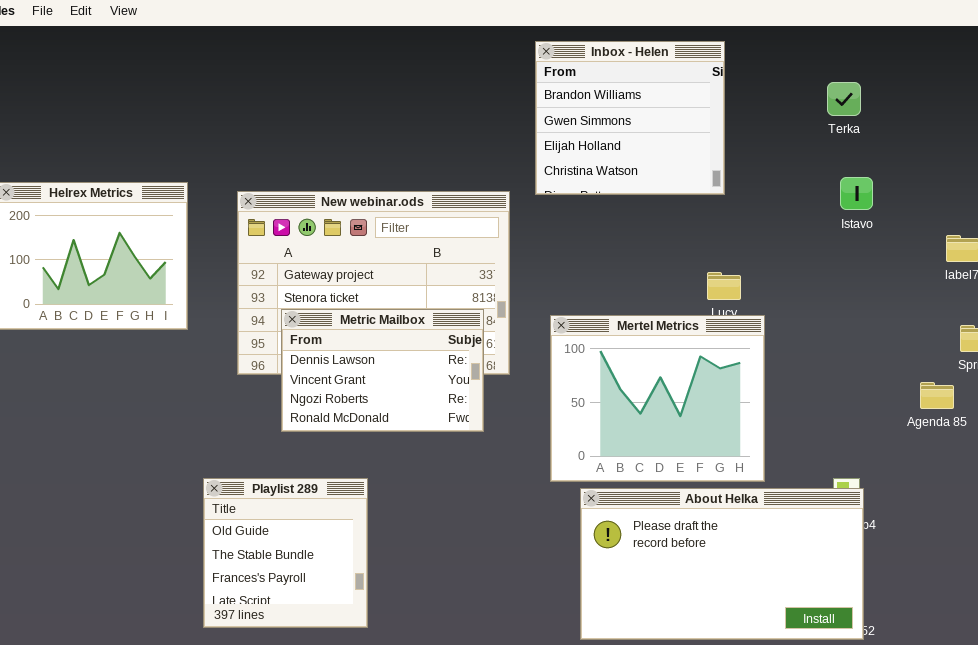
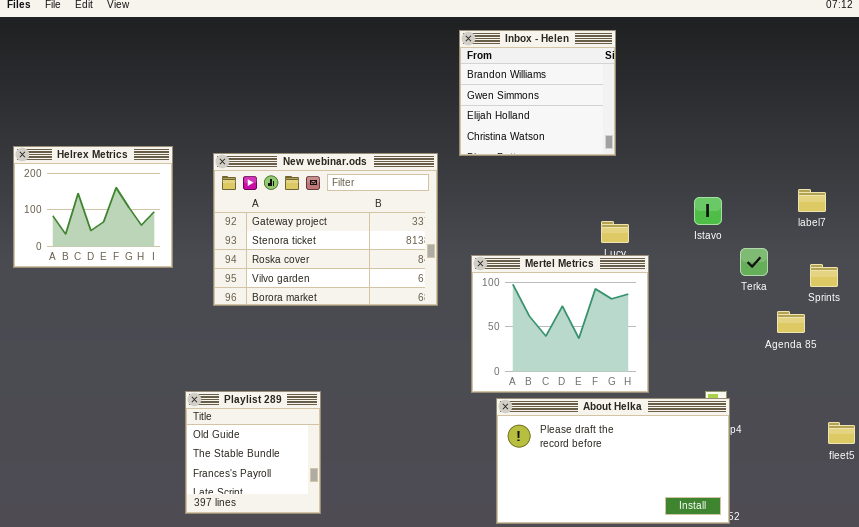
Terka: [827,82,861,116] -> [740,248,768,276], moved
Istavo: [840,177,873,210] -> [694,197,722,225], moved
Metric Mailbox: [281,309,484,432] -> none, closed

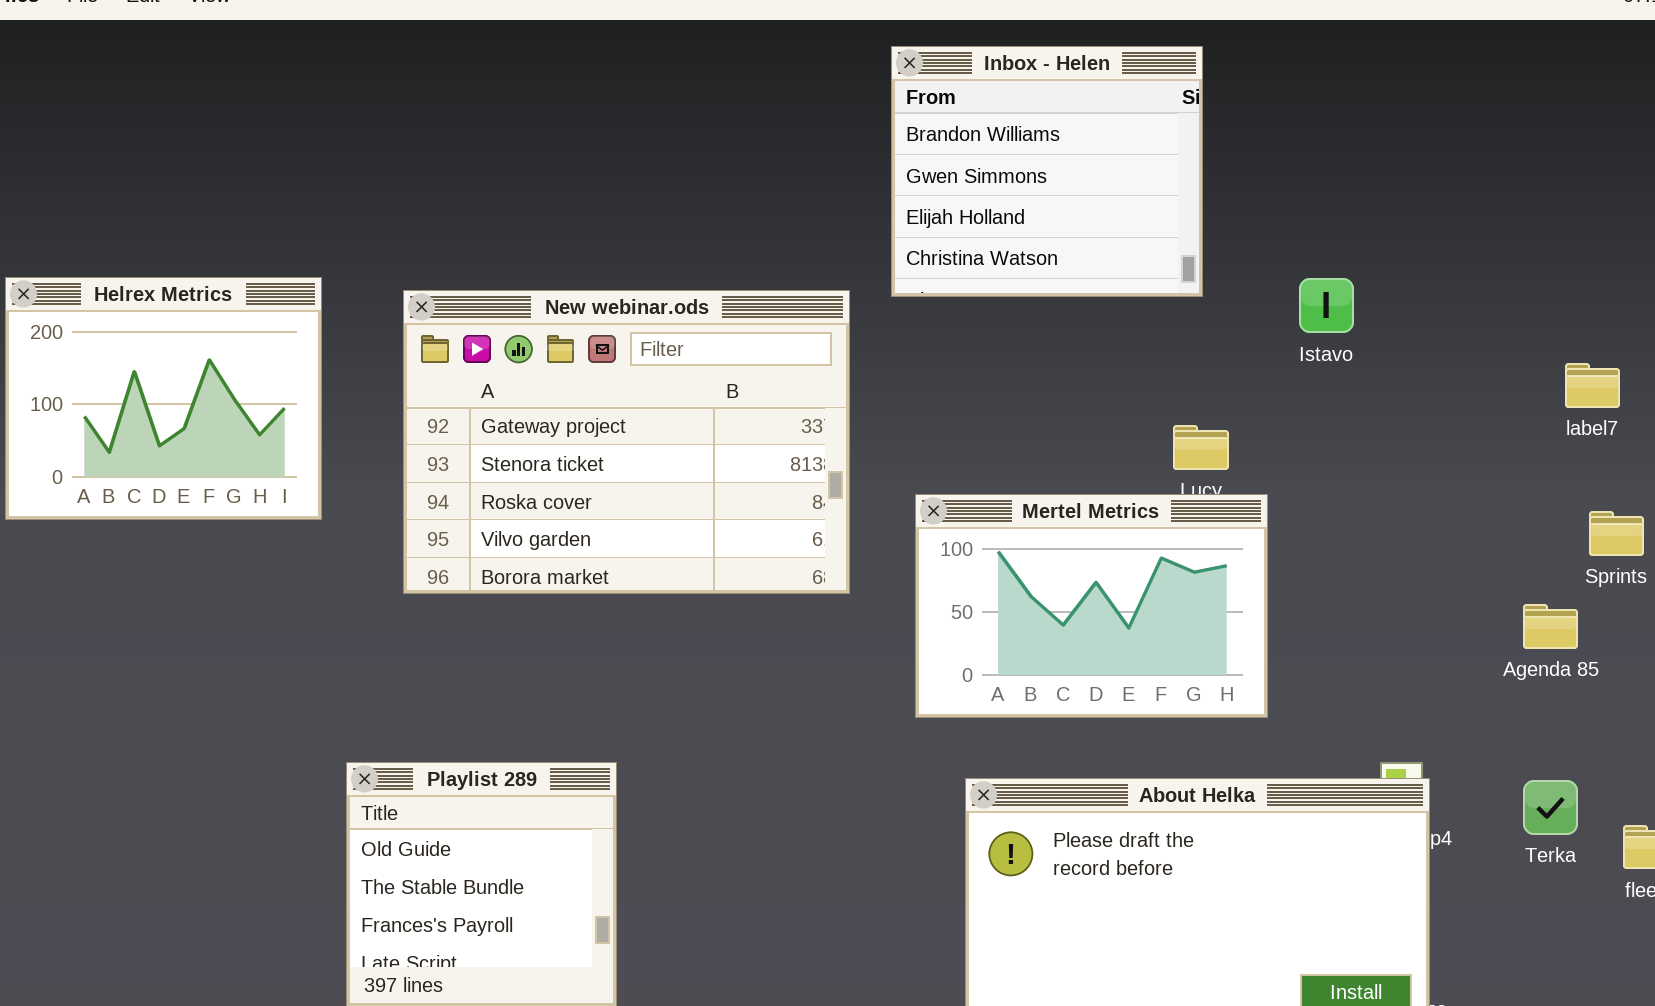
Istavo: [694,197,722,225] -> [1299,278,1354,333], moved
Terka: [740,248,768,276] -> [1523,780,1578,835], moved
Mertel Metrics: [471,255,649,393] -> [915,494,1268,718], resized

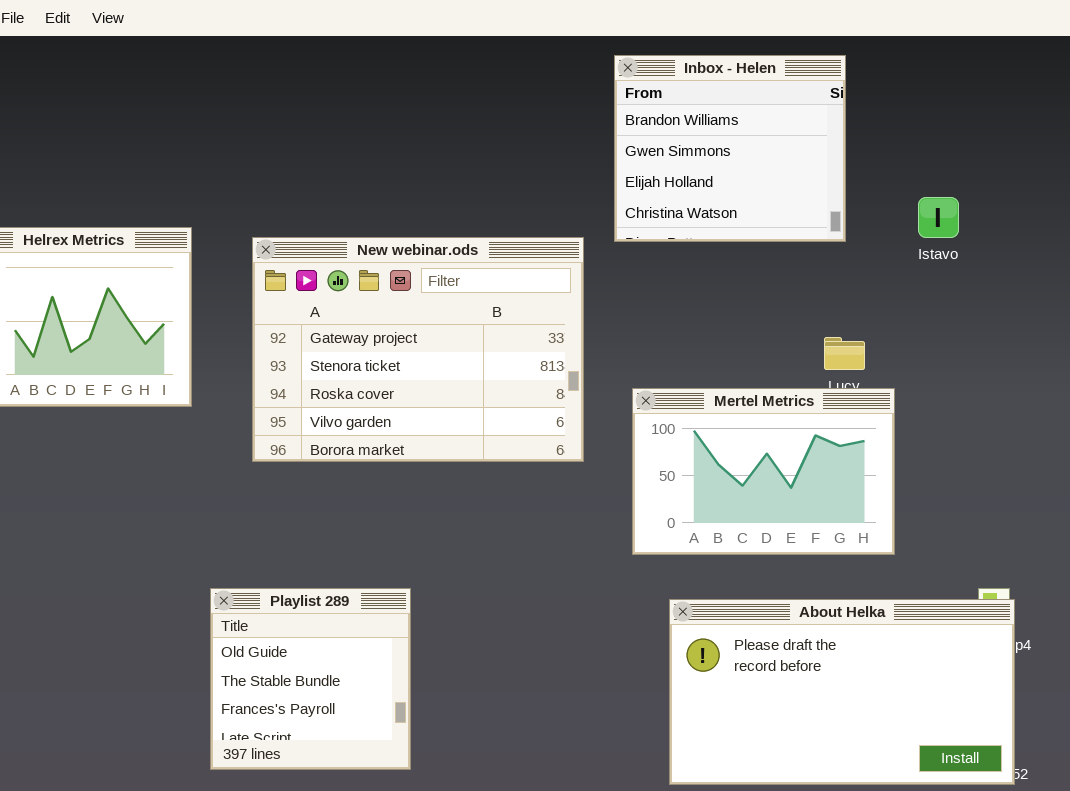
Istavo: [1299,278,1354,333] -> [918,197,959,238], moved

